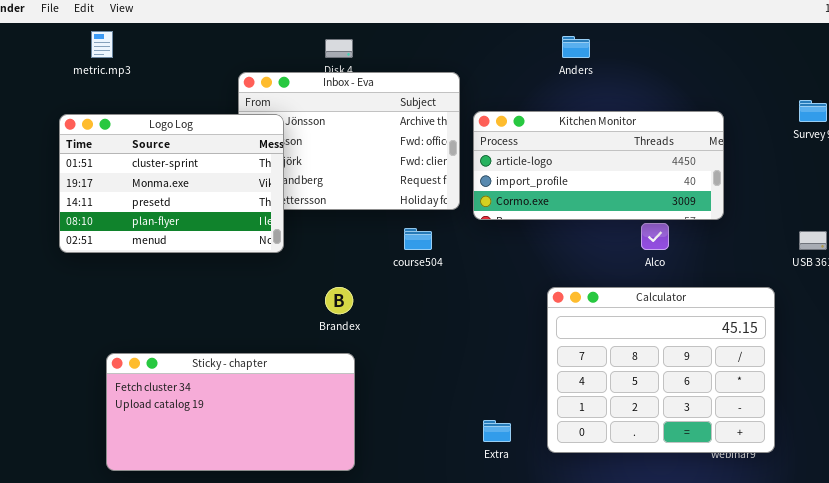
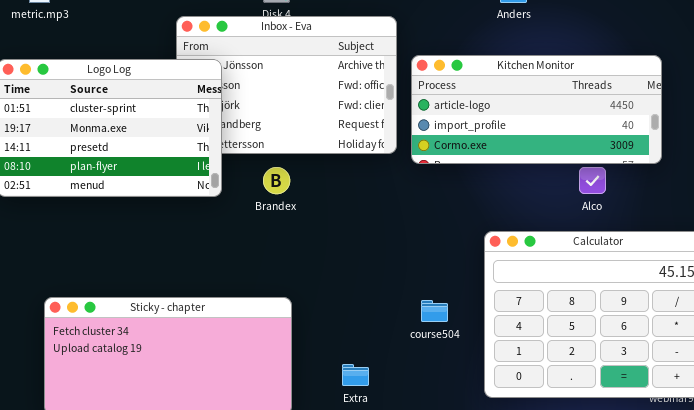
course504: [404,228,432,250] -> [421,300,448,322], moved
Brandex: [325,287,353,314] -> [263,167,290,194], moved
Extra: [483,420,511,442] -> [342,364,369,386], moved

